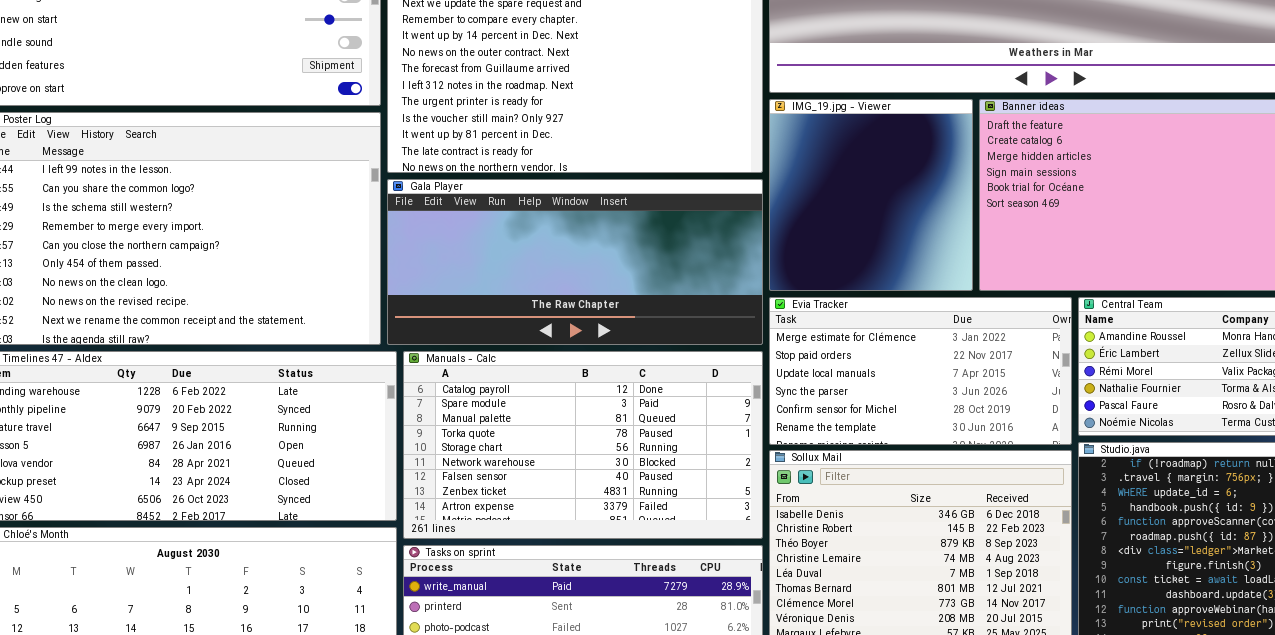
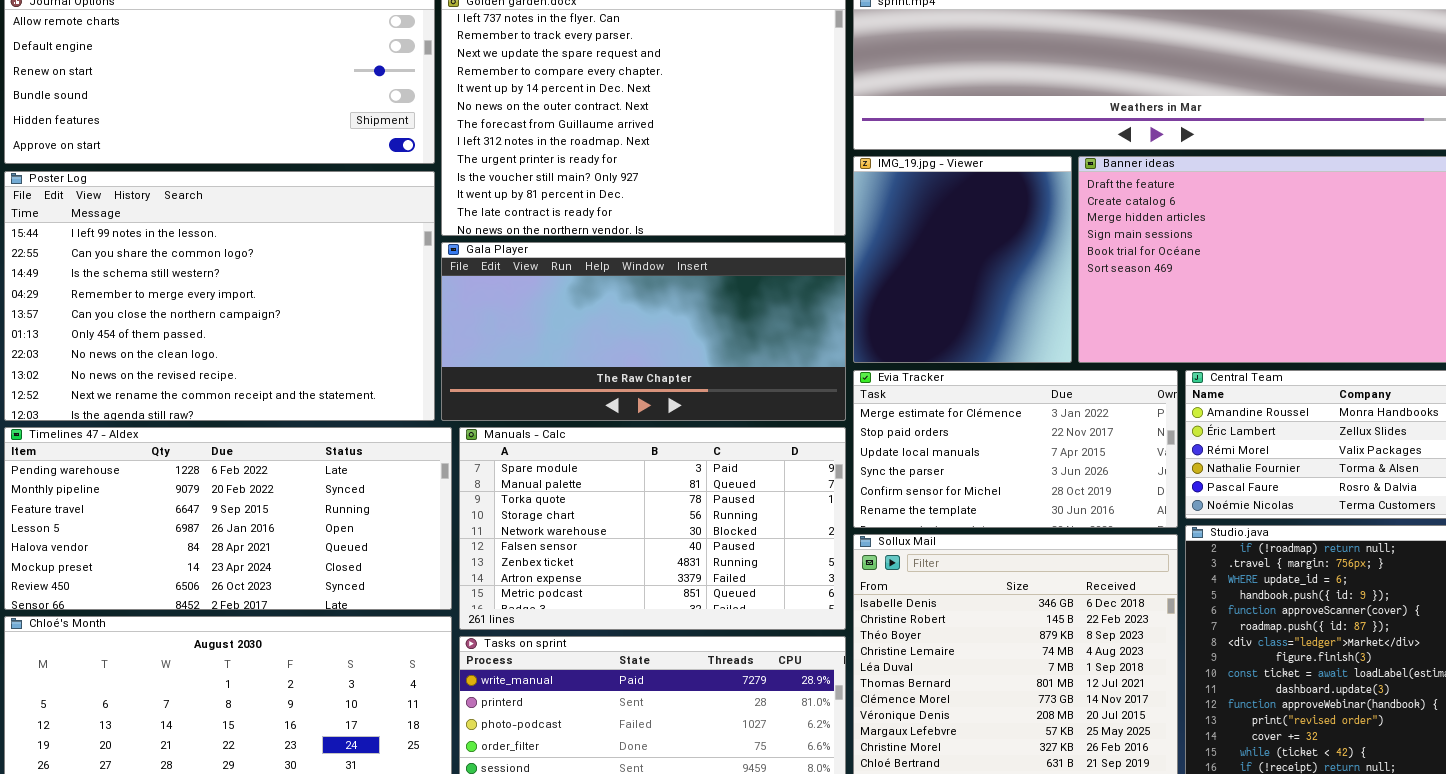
Manuals - Calc: [403,351,763,539] -> [459,427,846,630], scrolled down 1 row

